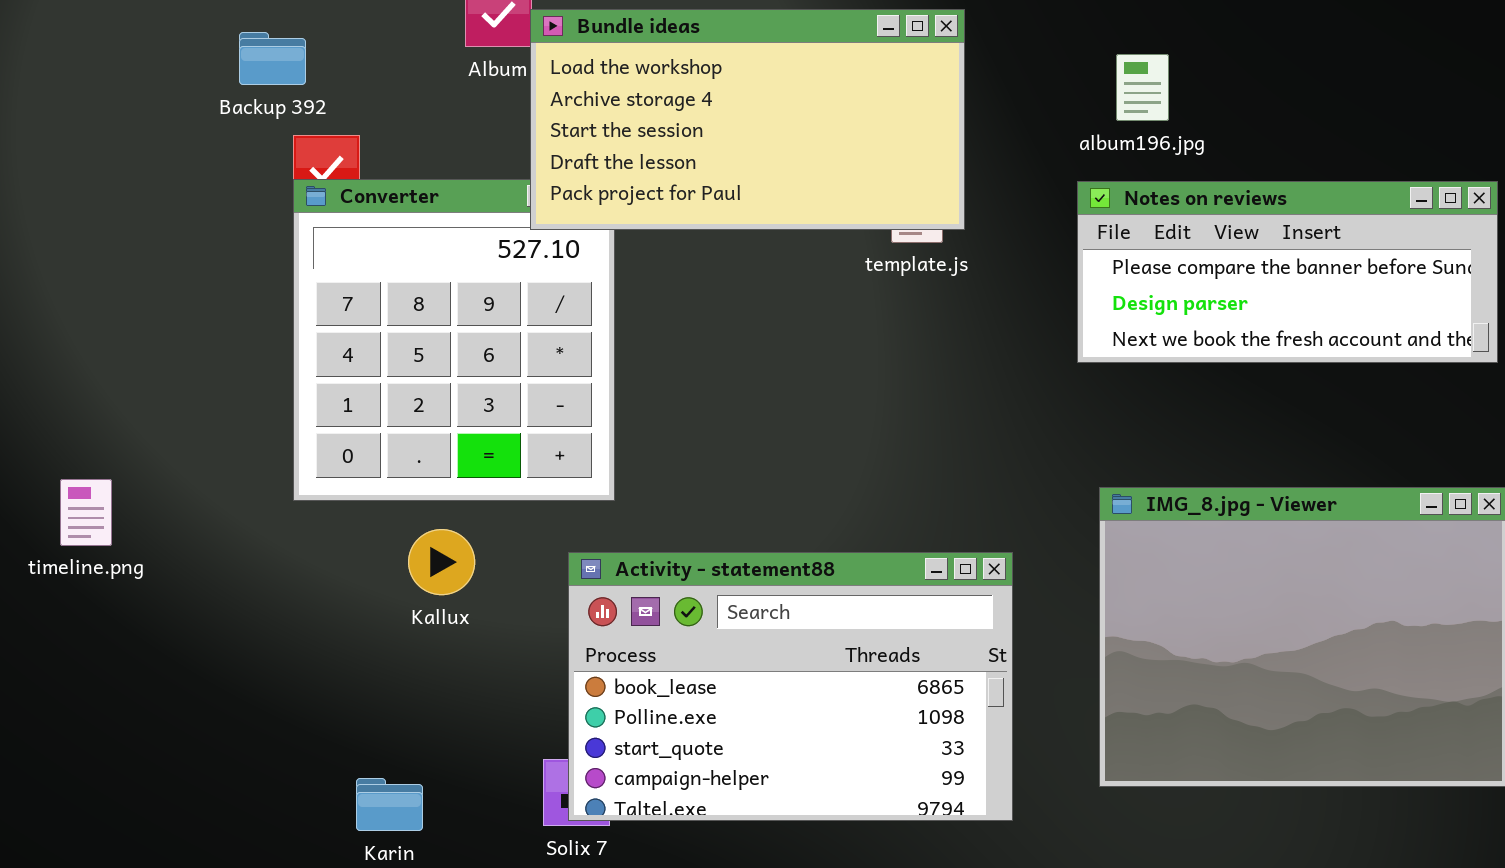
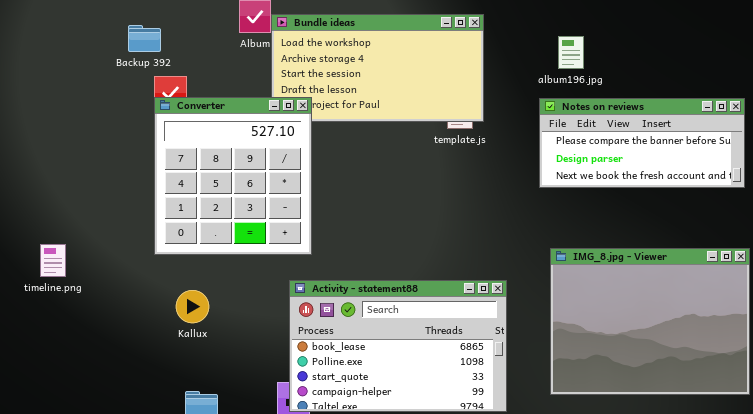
Converter: [293,179,615,501] -> [154,97,312,255], raised
Kallux: [408,529,475,595] -> [176,290,209,323], moved

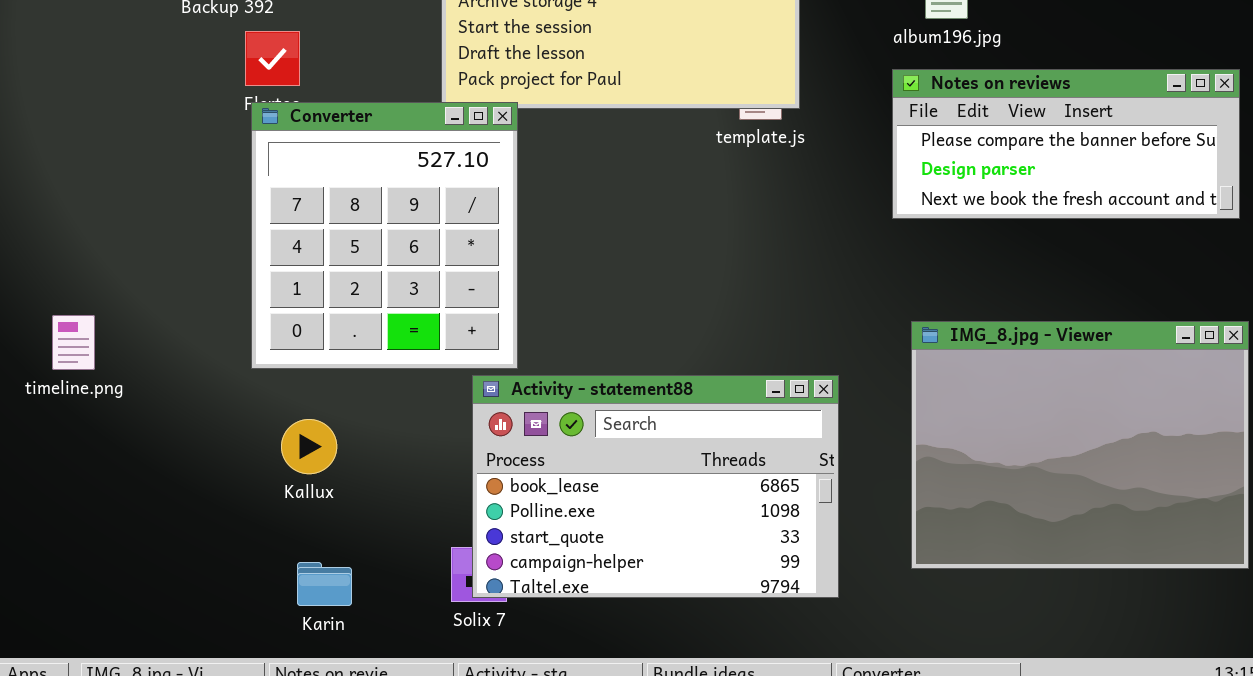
Converter: [154,97,312,255] -> [251,102,518,369], moved
Kallux: [176,290,209,323] -> [281,419,337,474], moved

